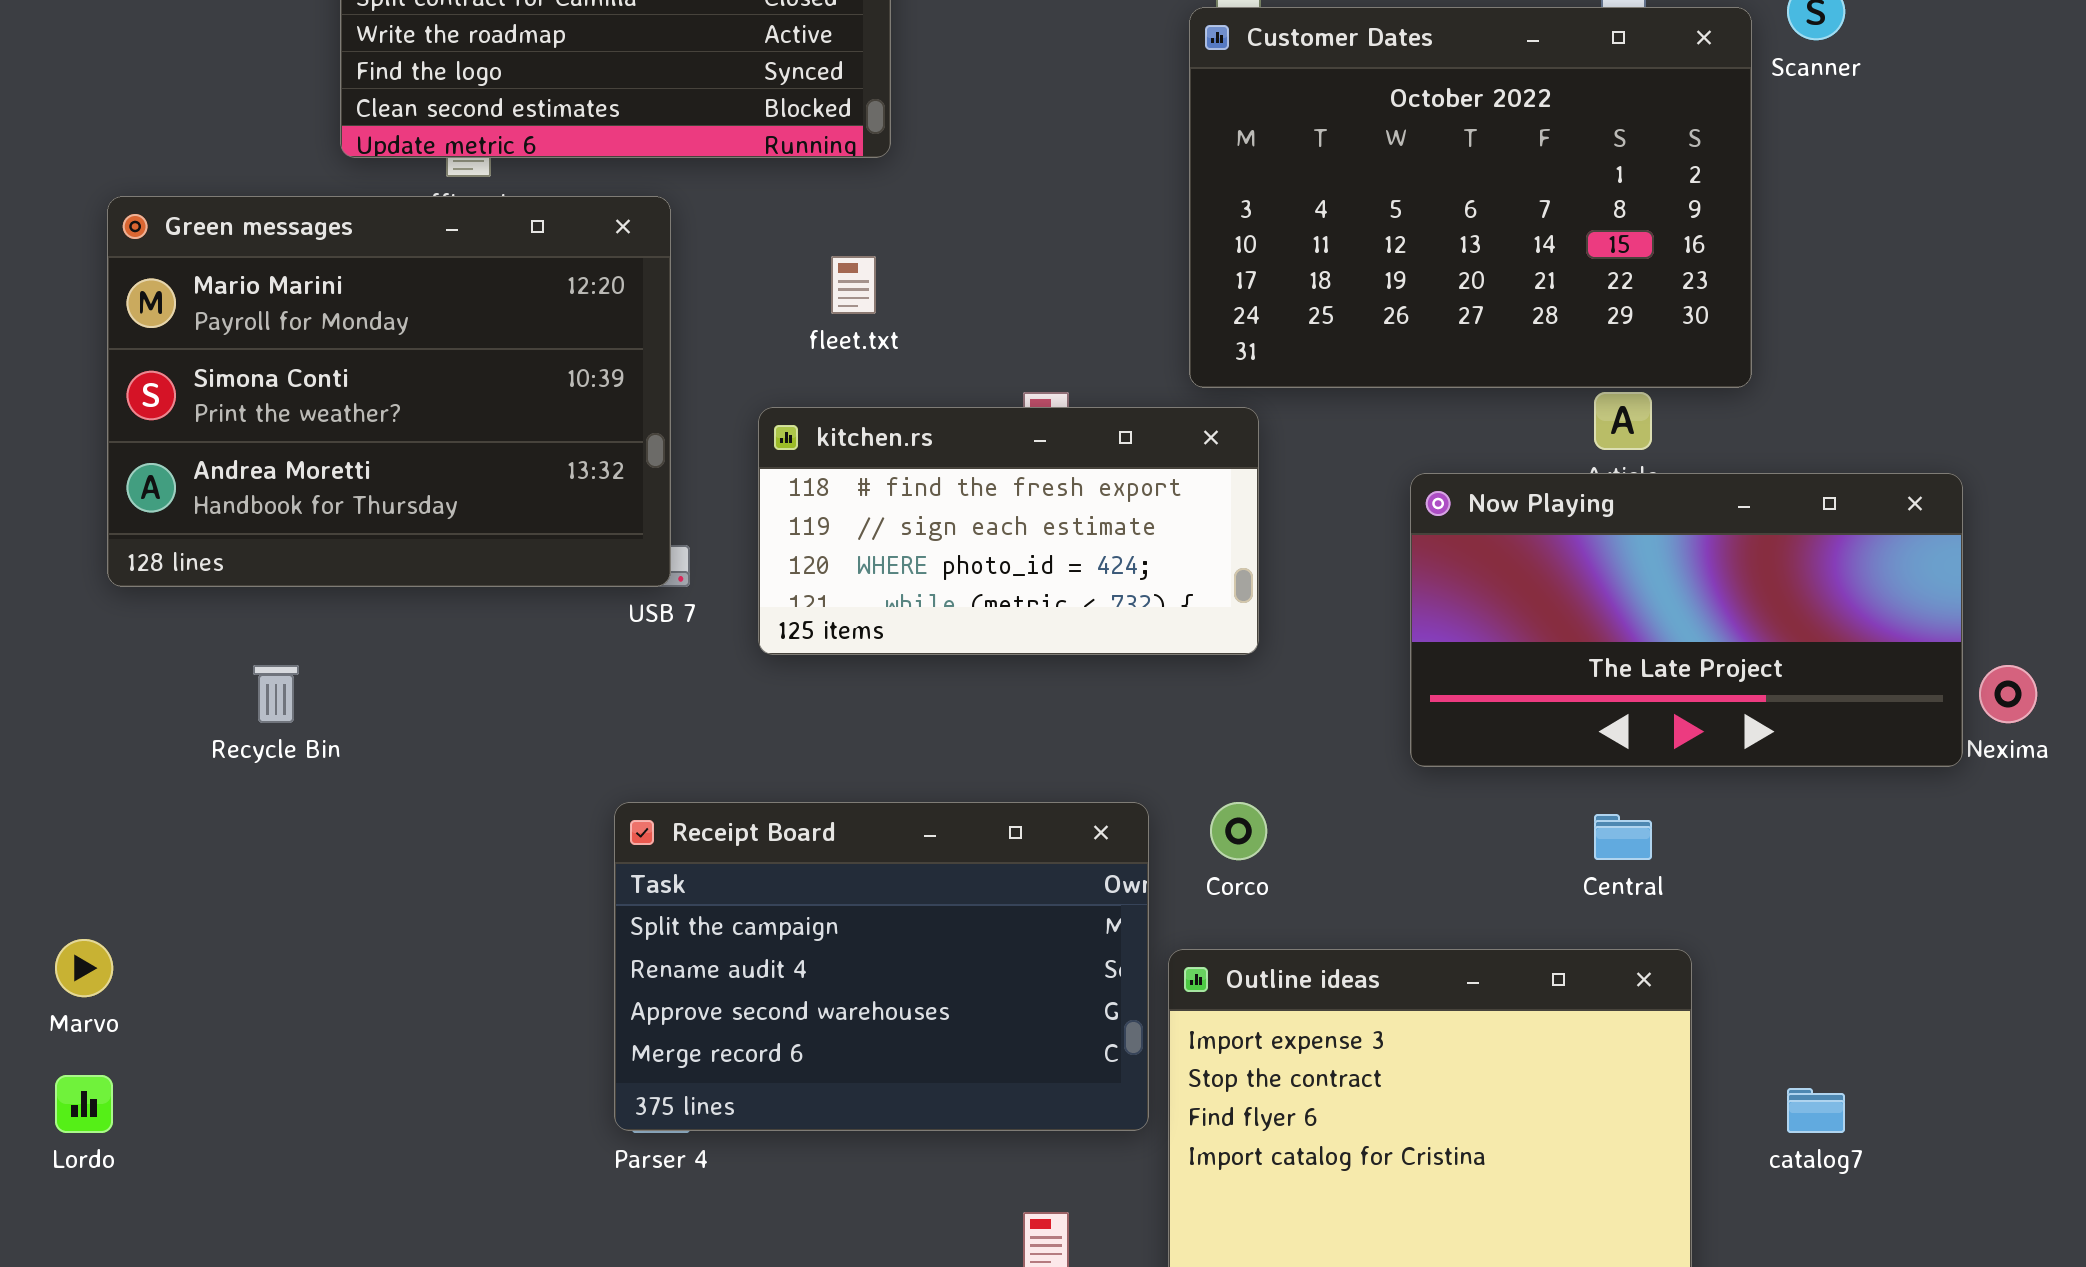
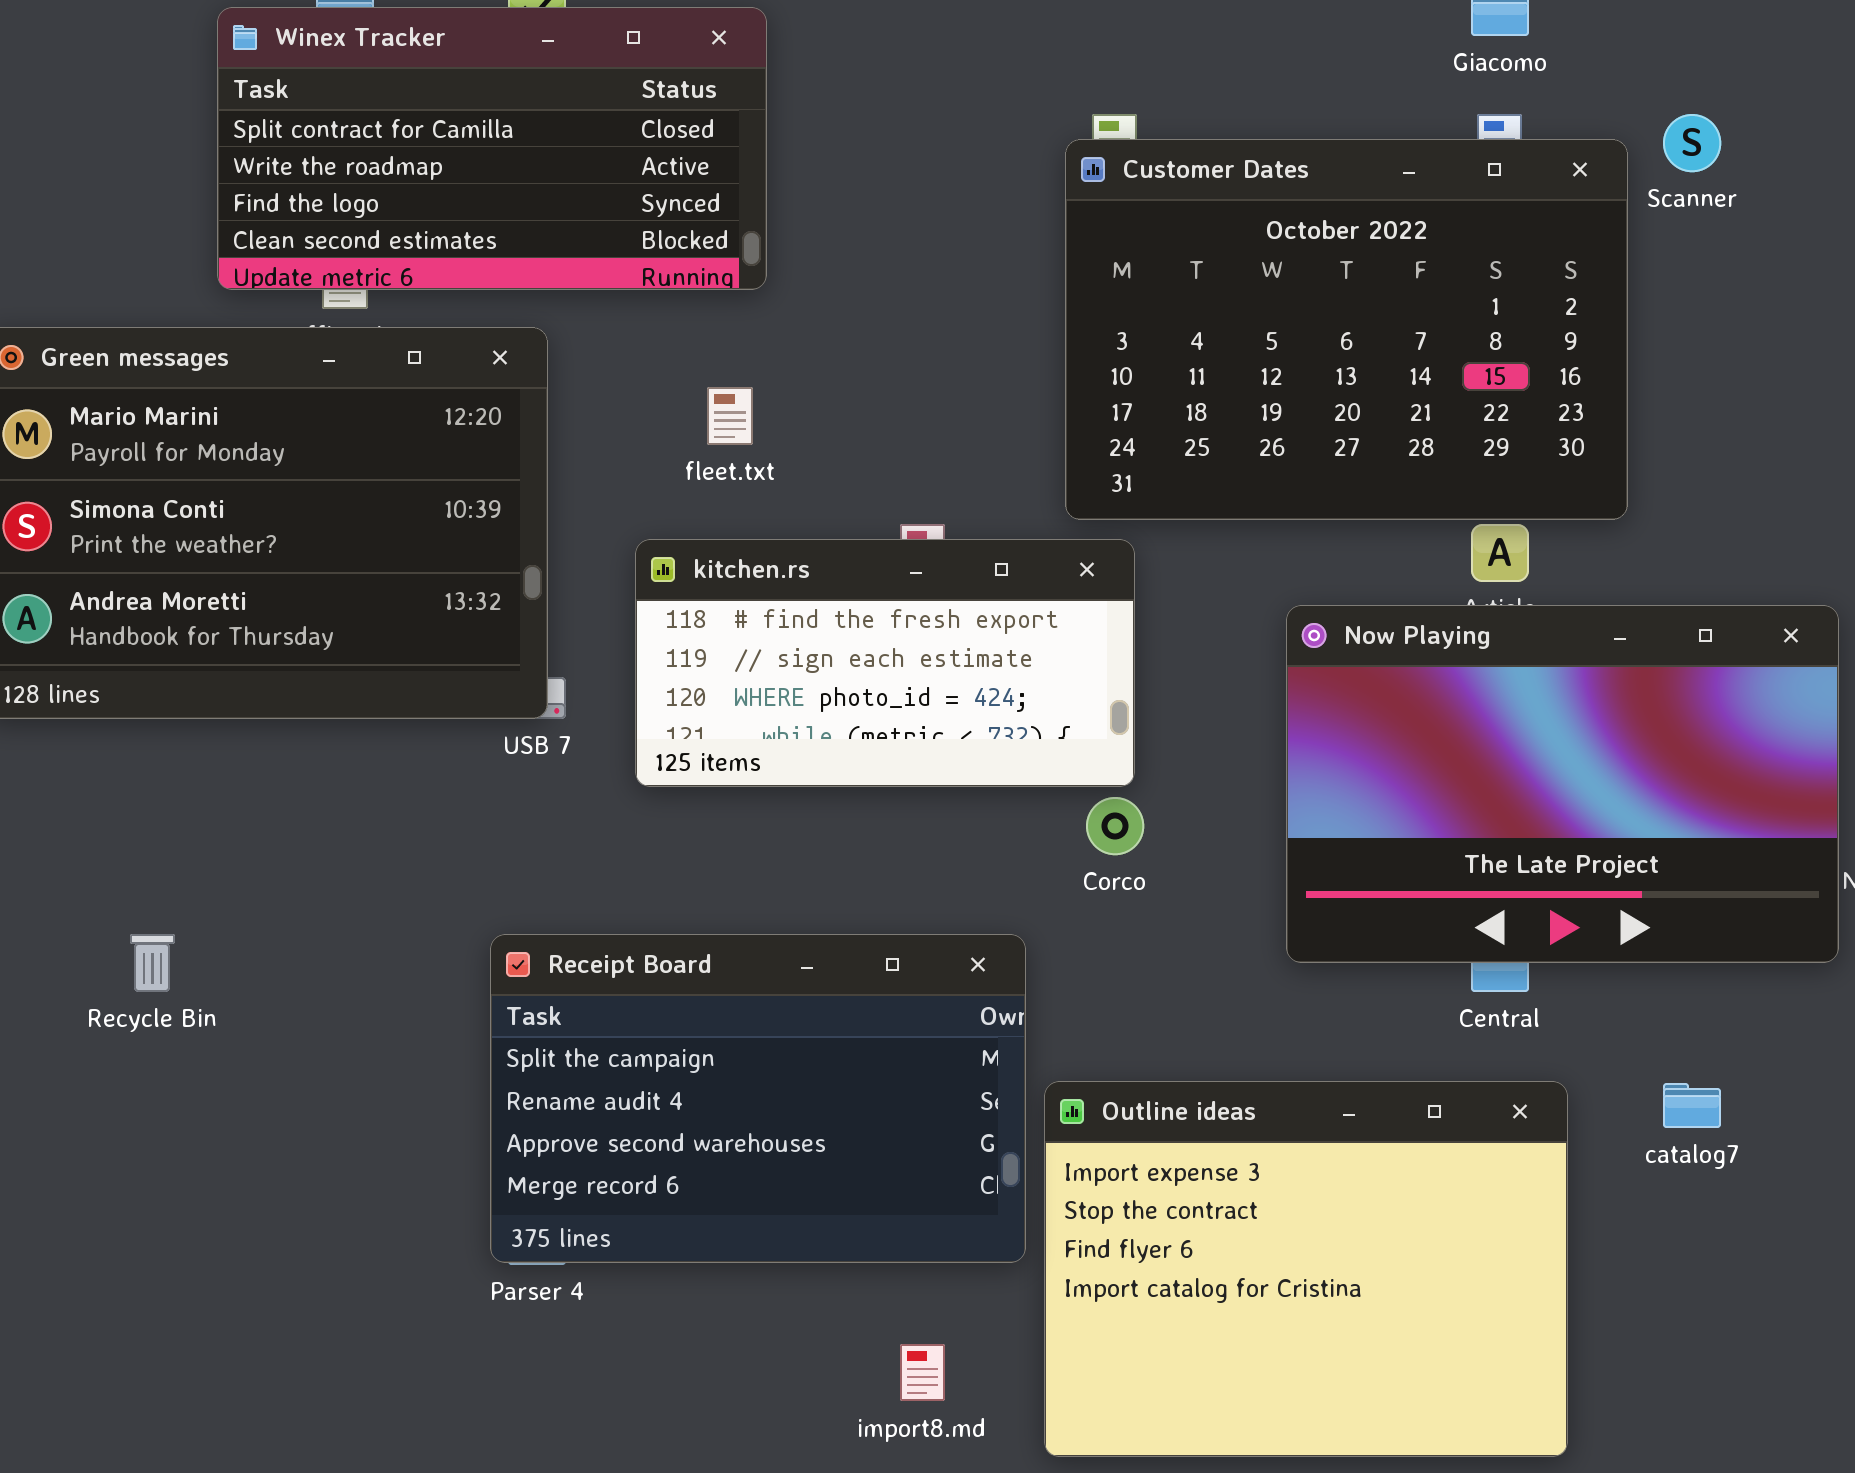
Now Playing: [1410,473,1963,767] -> [1286,605,1839,963], resized
Recycle Bin: [253,665,299,723] -> [130,934,175,992], moved
Corco: [1210,802,1267,860] -> [1086,797,1144,855], moved
catalog7: [1787,1088,1845,1133] -> [1663,1083,1721,1128], moved

